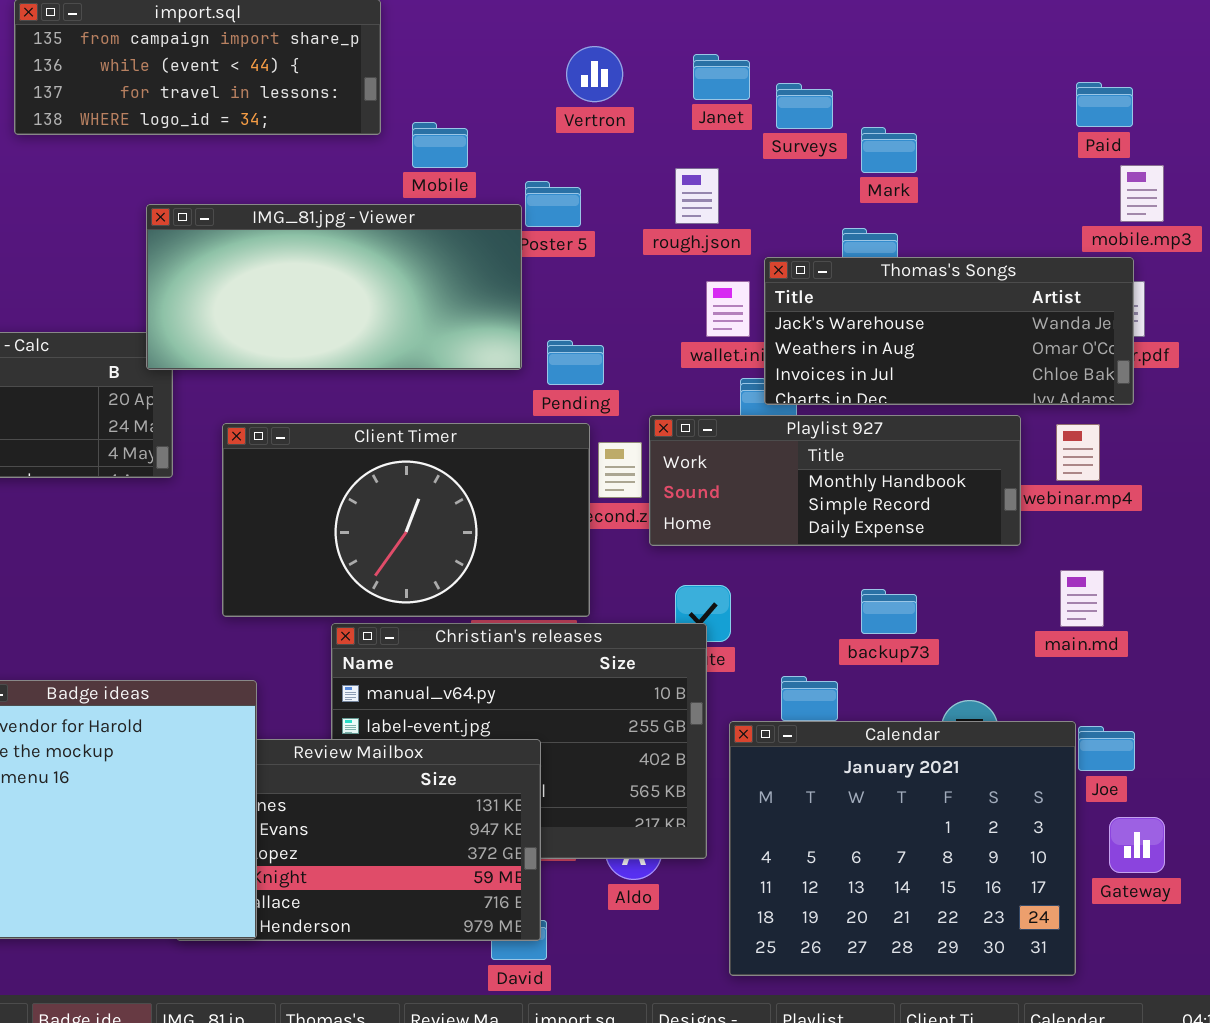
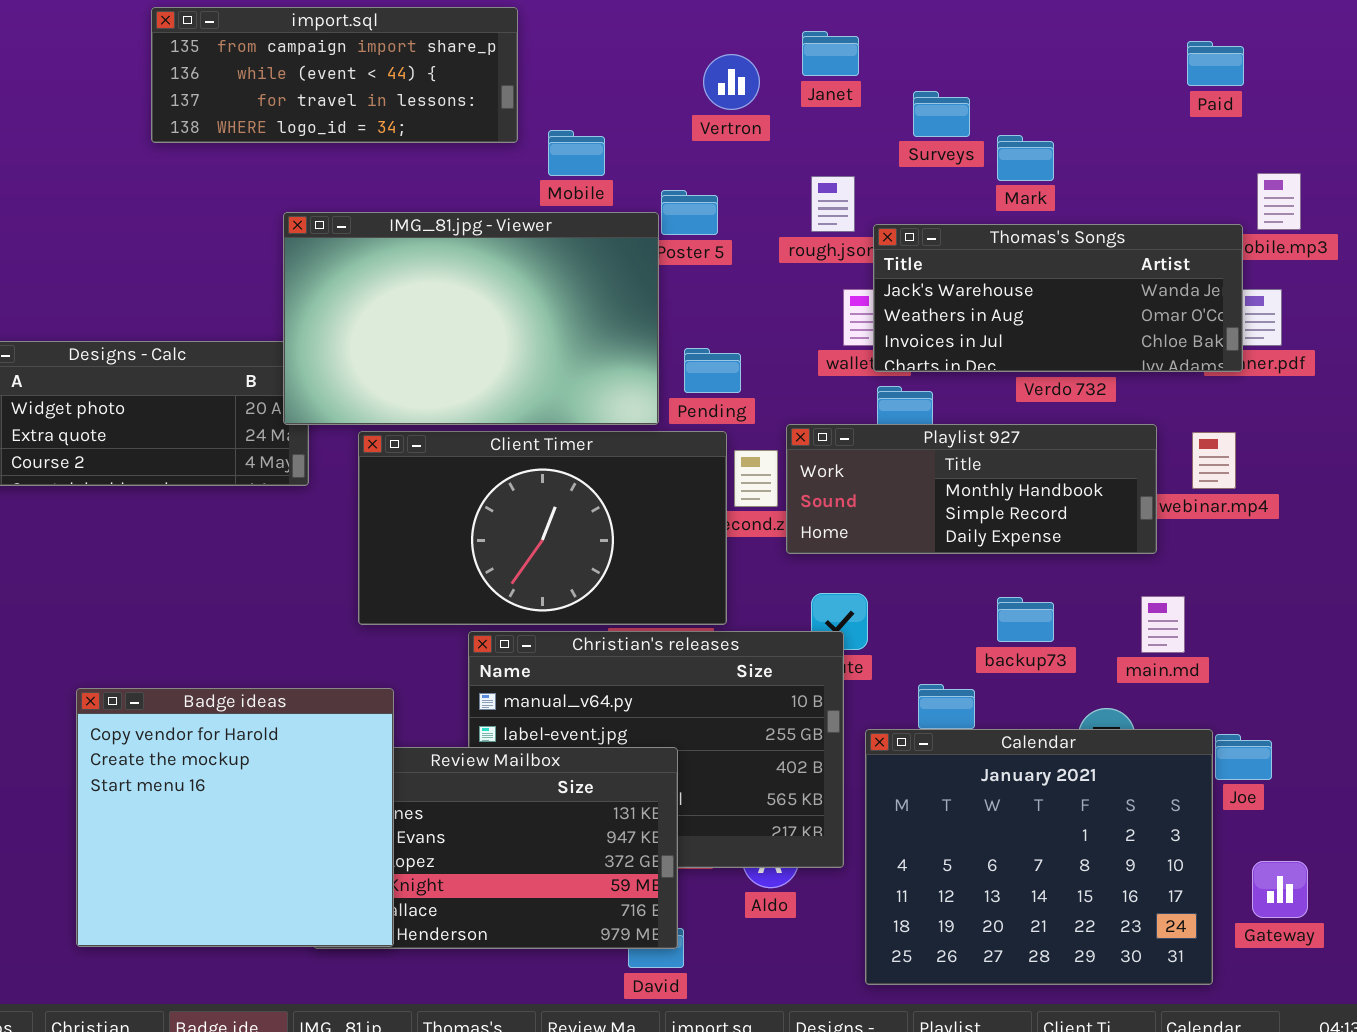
Janet: [693,54,750,100] -> [802,31,859,76], moved
Paid: [1076,82,1133,127] -> [1187,41,1244,86], moved
IMG_81.jpg - Viewer: [146,204,522,370] -> [283,212,659,425], resized
Thomas's Songs: [764,257,1134,405] -> [873,224,1243,372], moved
main.md: [1060,570,1104,627] -> [1141,596,1185,653], moved
Gateway: [1109,817,1165,873] -> [1252,861,1308,918], moved

